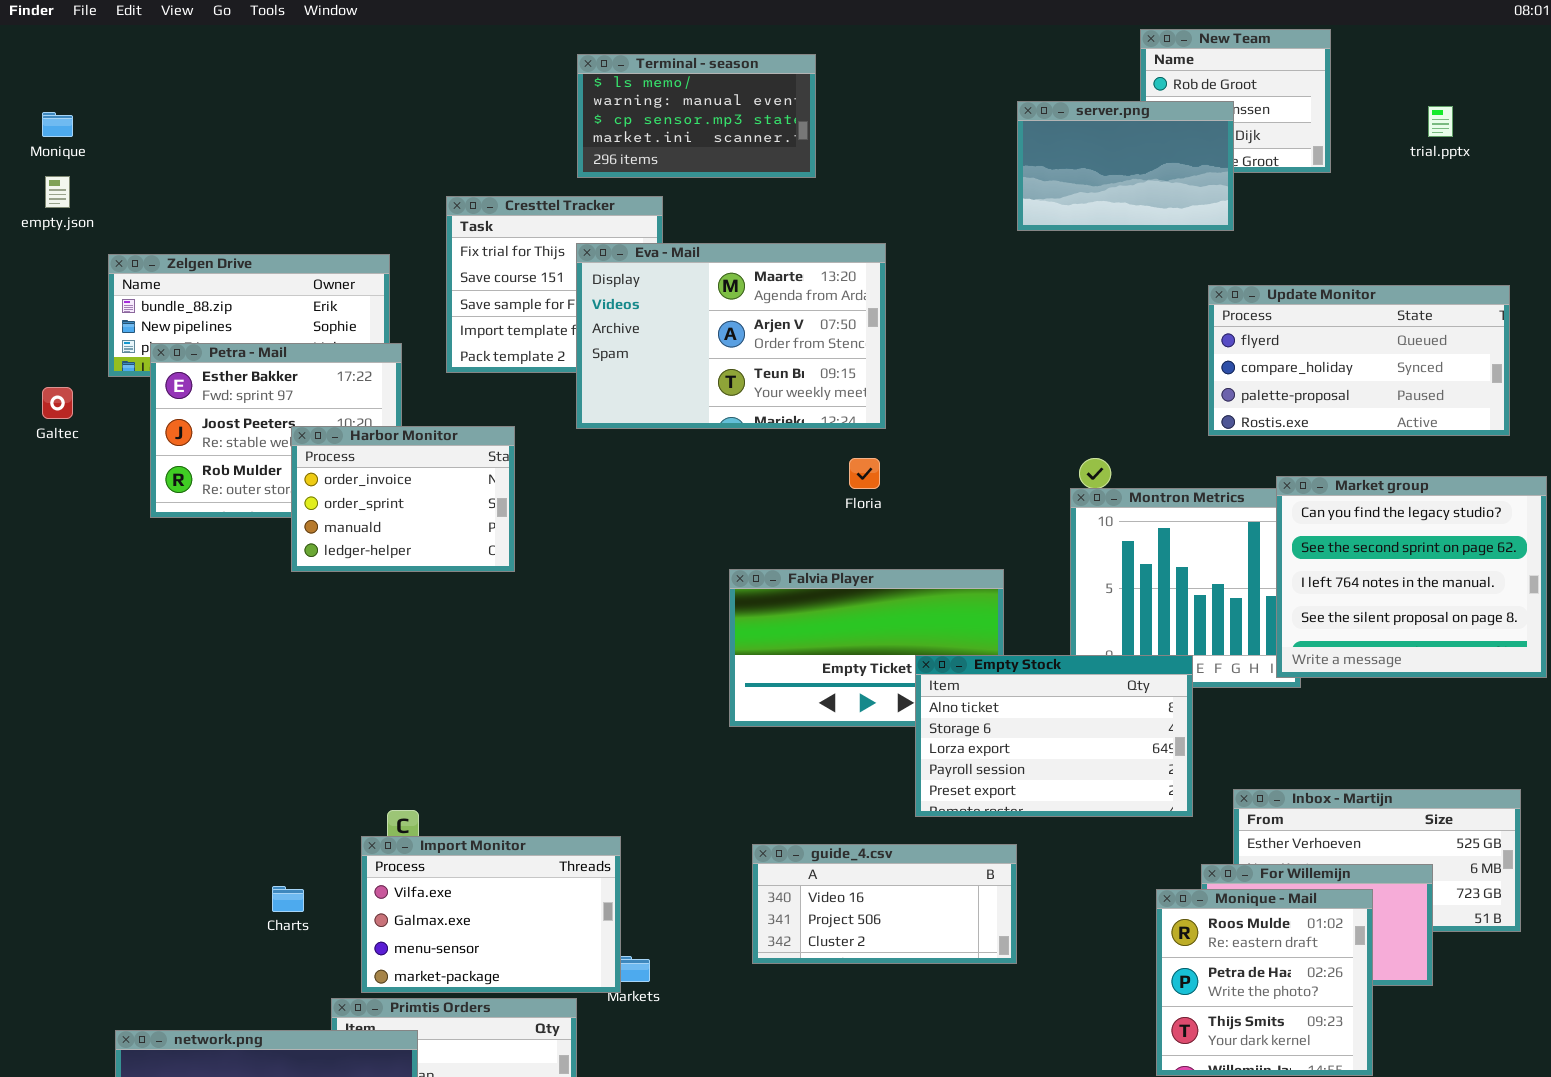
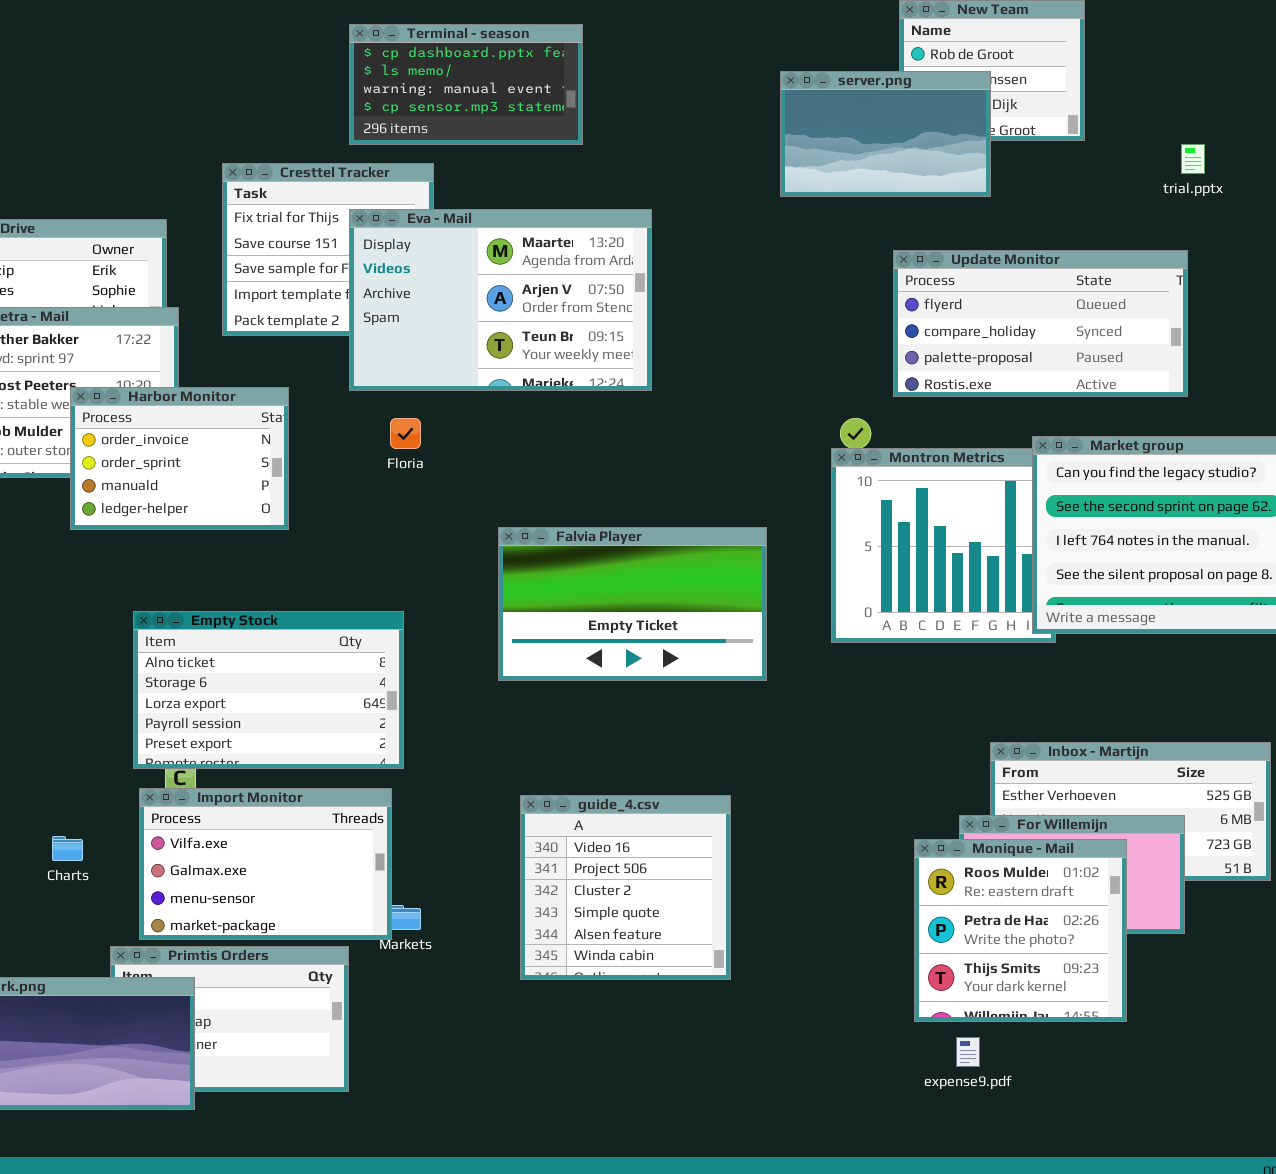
Terminal - season: [577,54,816,178] -> [349,24,583,145], scrolled up 1 row
trial.pptx: [1428,106,1453,137] -> [1181,144,1205,174], moved
Update Monitor: [1208,285,1510,436] -> [893,250,1188,397], moved
Floria: [849,458,880,489] -> [390,418,421,449], moved
Empty Stock: [915,655,1193,817] -> [133,611,404,769], moved
guide_4.csv: [752,844,1017,964] -> [520,795,731,980], resized

